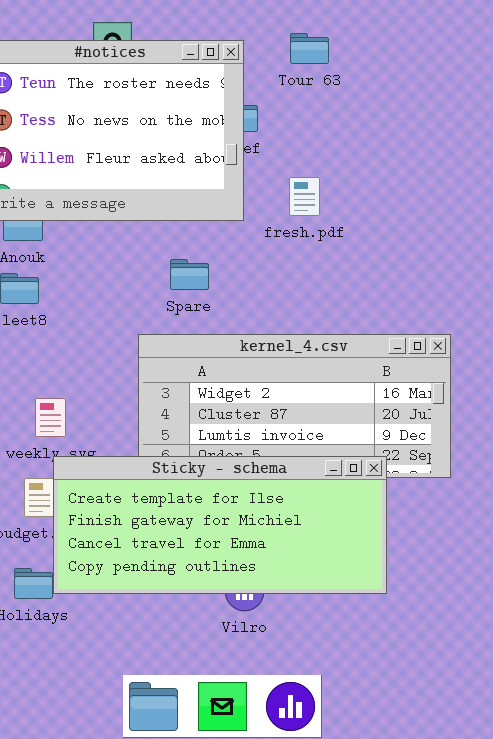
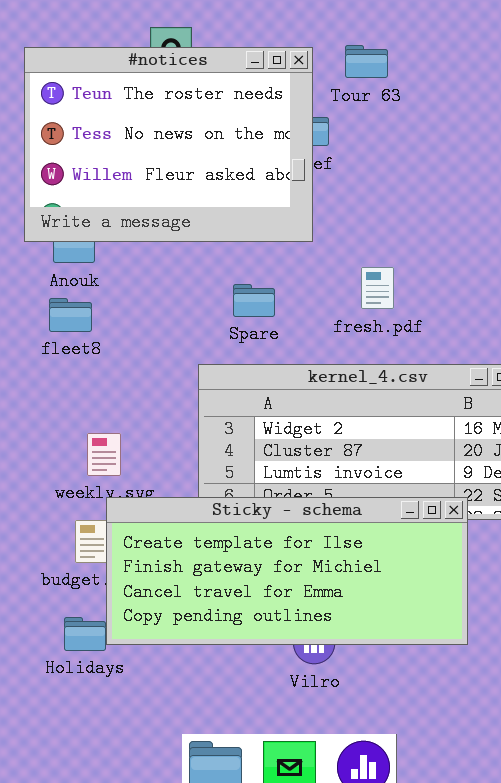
Tour 63: [290,33,329,64] -> [345,45,388,78], moved
fresh.pdf: [289,177,320,216] -> [361,267,394,309], moved

